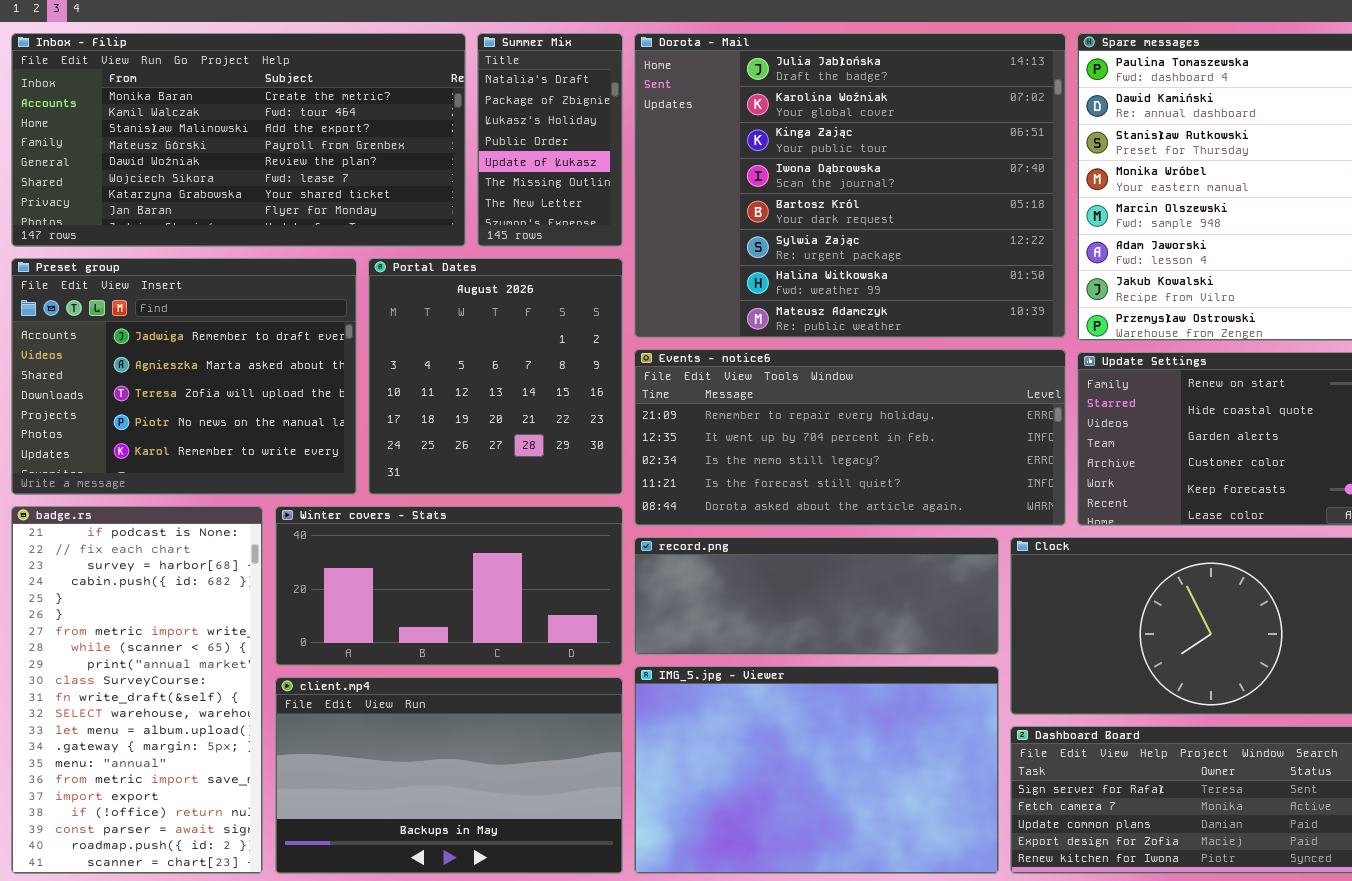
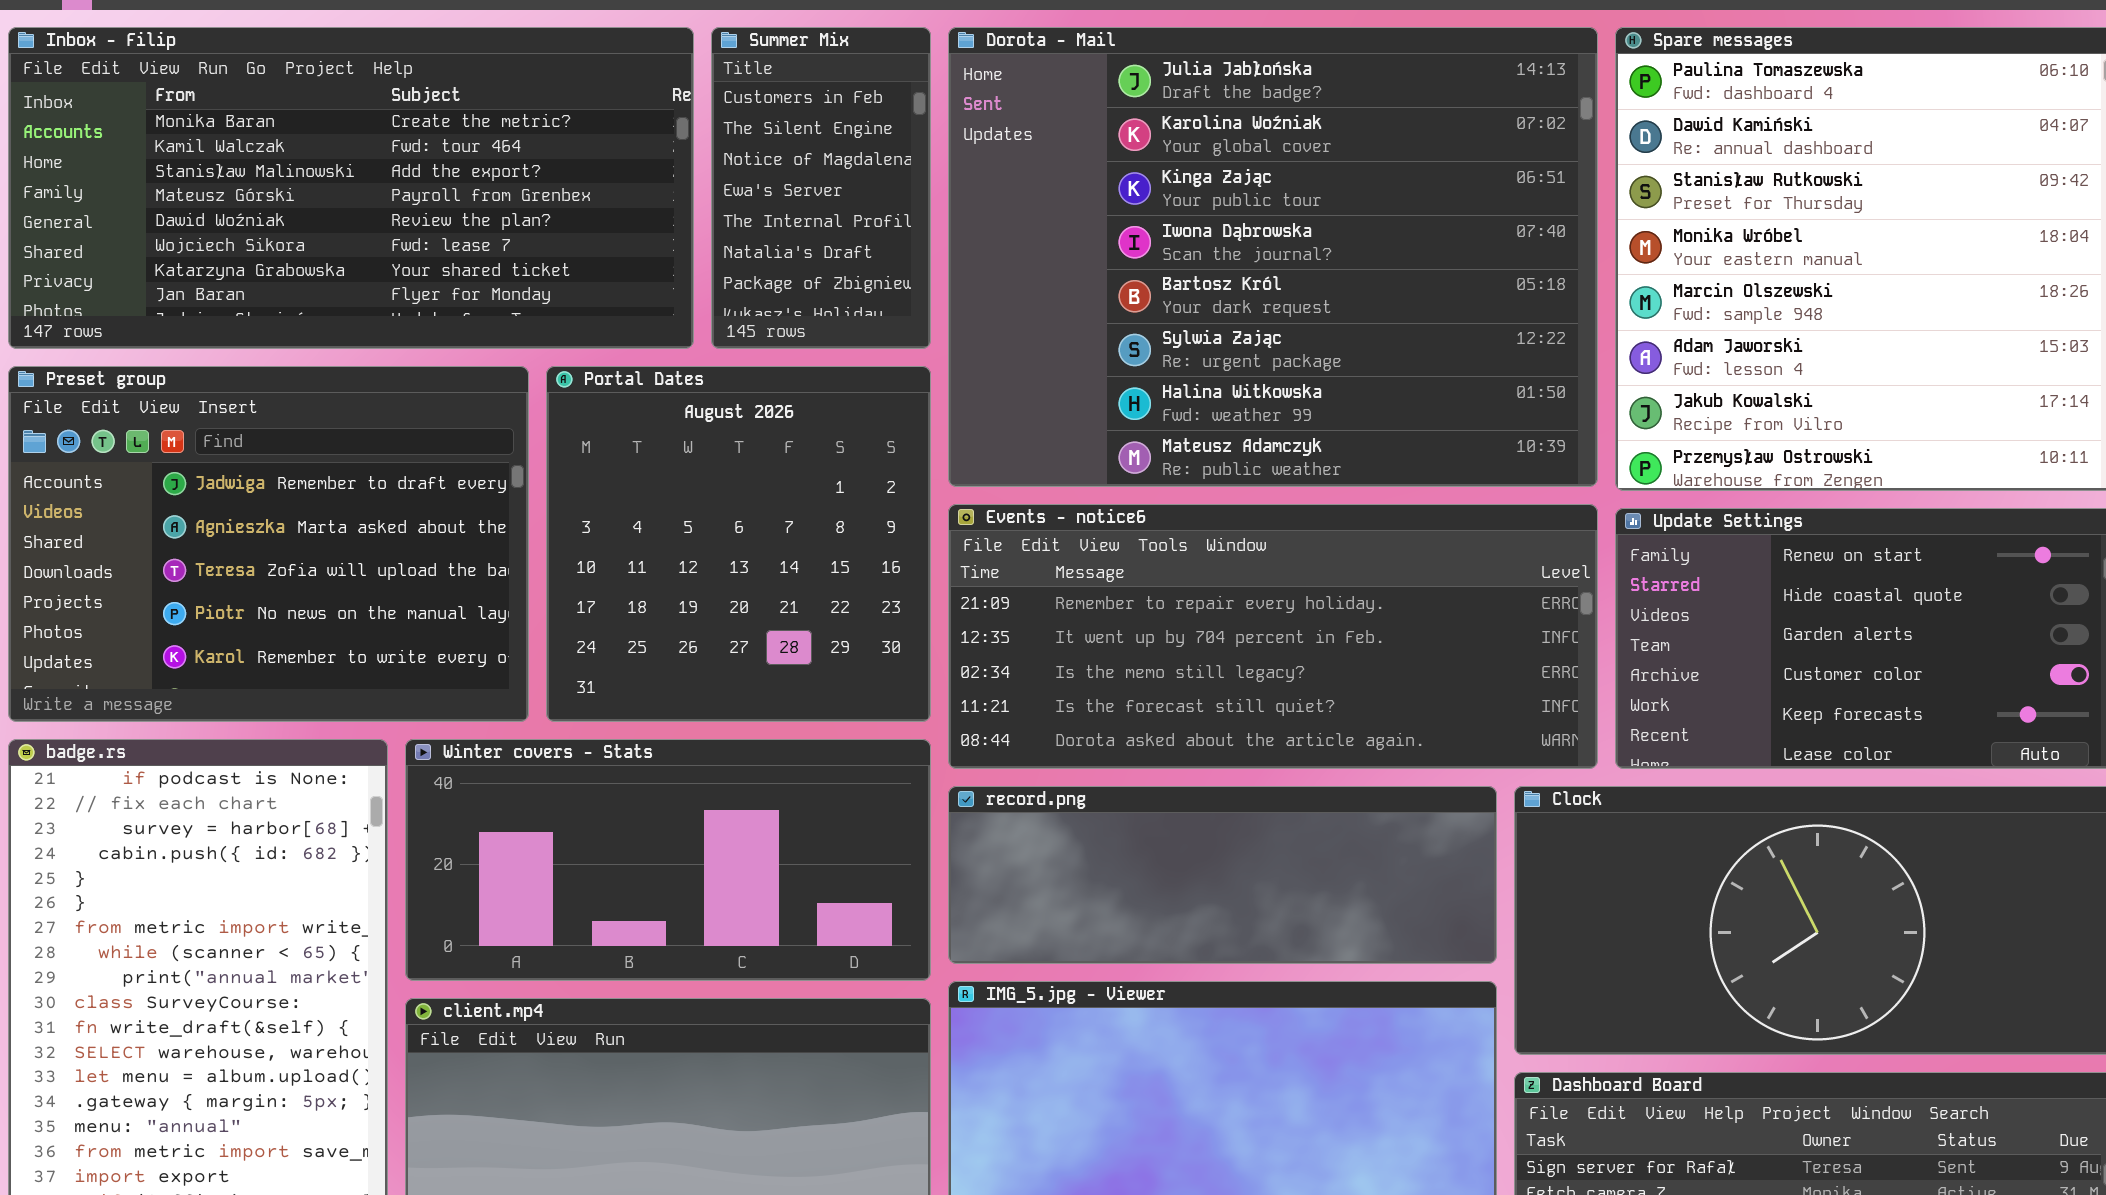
Summer Mix: [477,33,623,247] -> [711,27,931,349], scrolled up 5 rows

